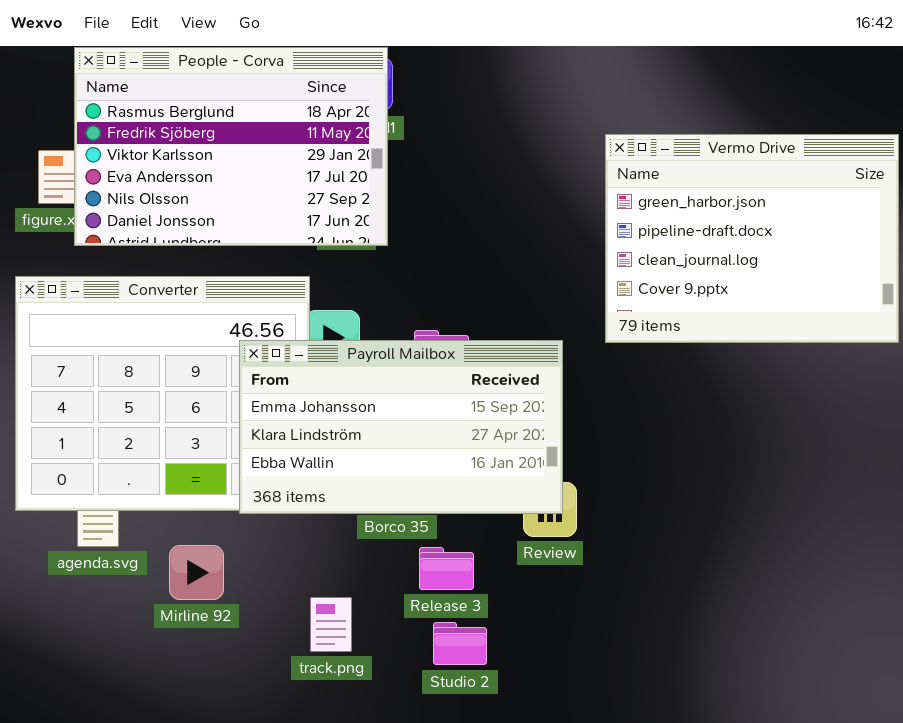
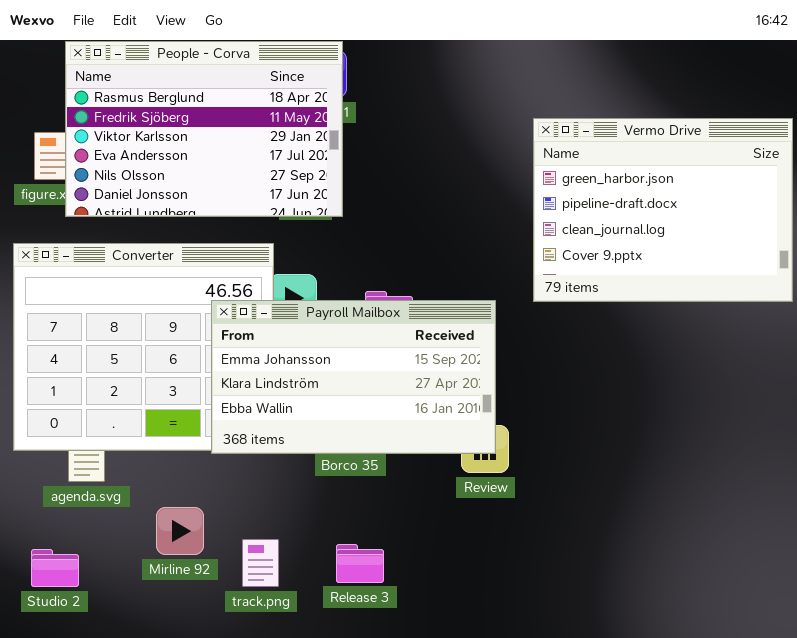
Mirline 92: [169,545,224,600] -> [156,507,204,555], moved
Release 3: [419,547,474,590] -> [336,544,384,583], moved
track.png: [310,597,352,652] -> [242,539,279,587], moved
Studio 2: [433,622,487,665] -> [31,549,79,587], moved

